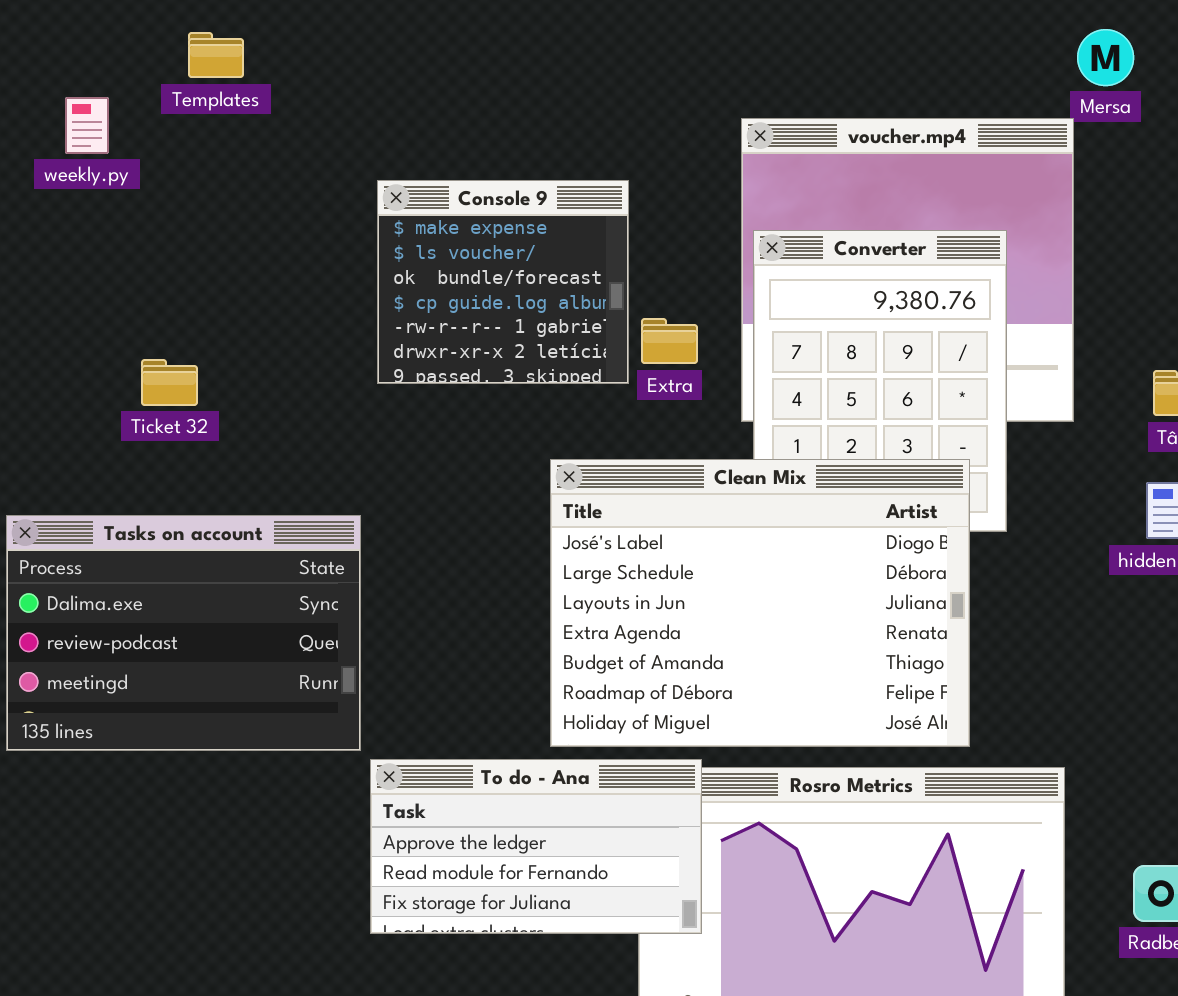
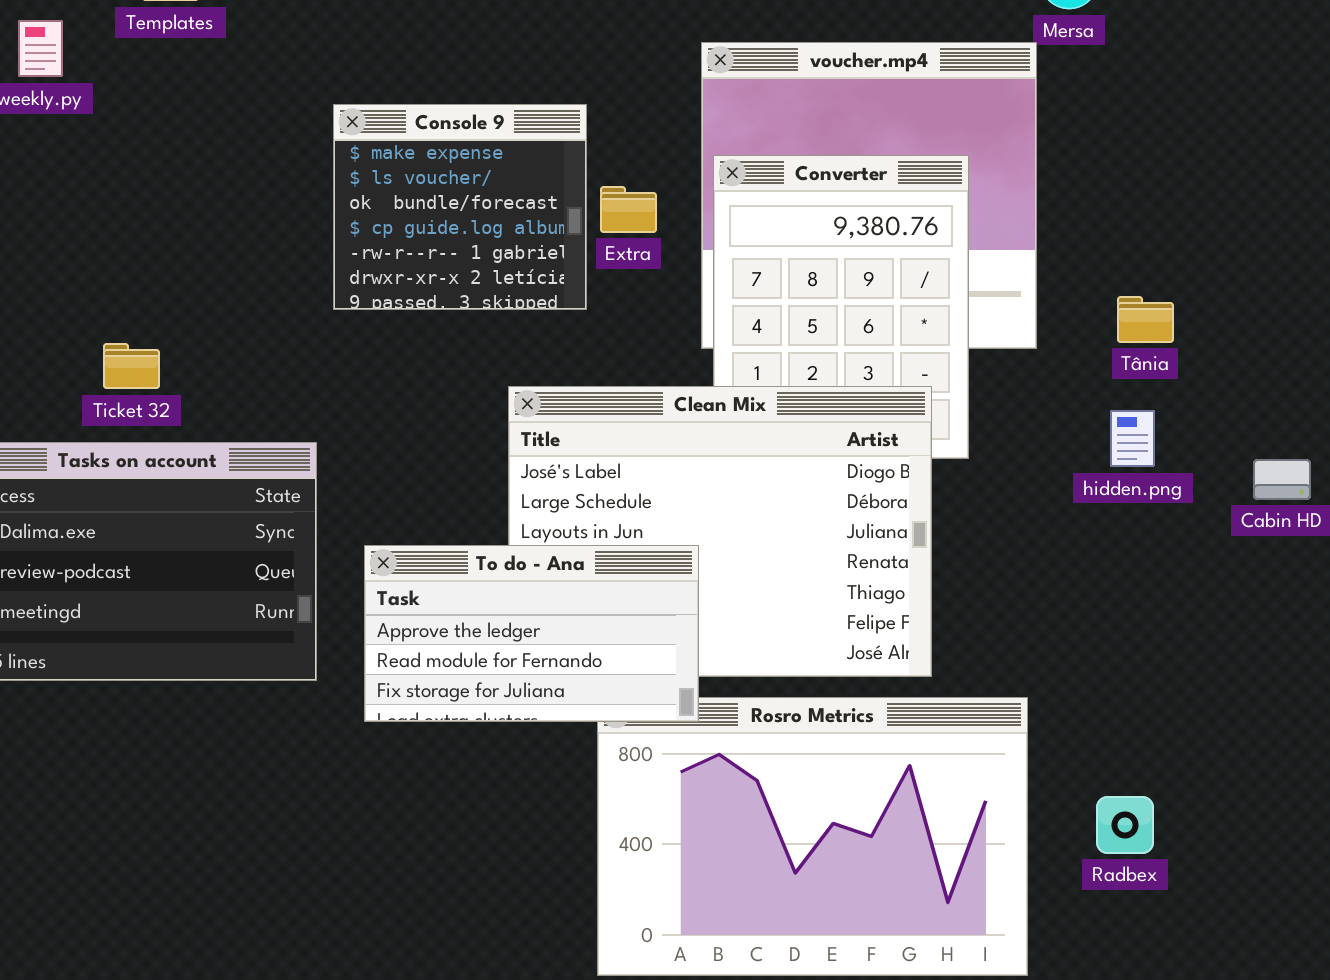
Extra: [641,318,698,364] -> [600,186,657,233], moved
Ticket 32: [141,359,198,406] -> [103,343,160,389], moved
To do - Ana: [370,759,702,934] -> [364,545,699,722], moved

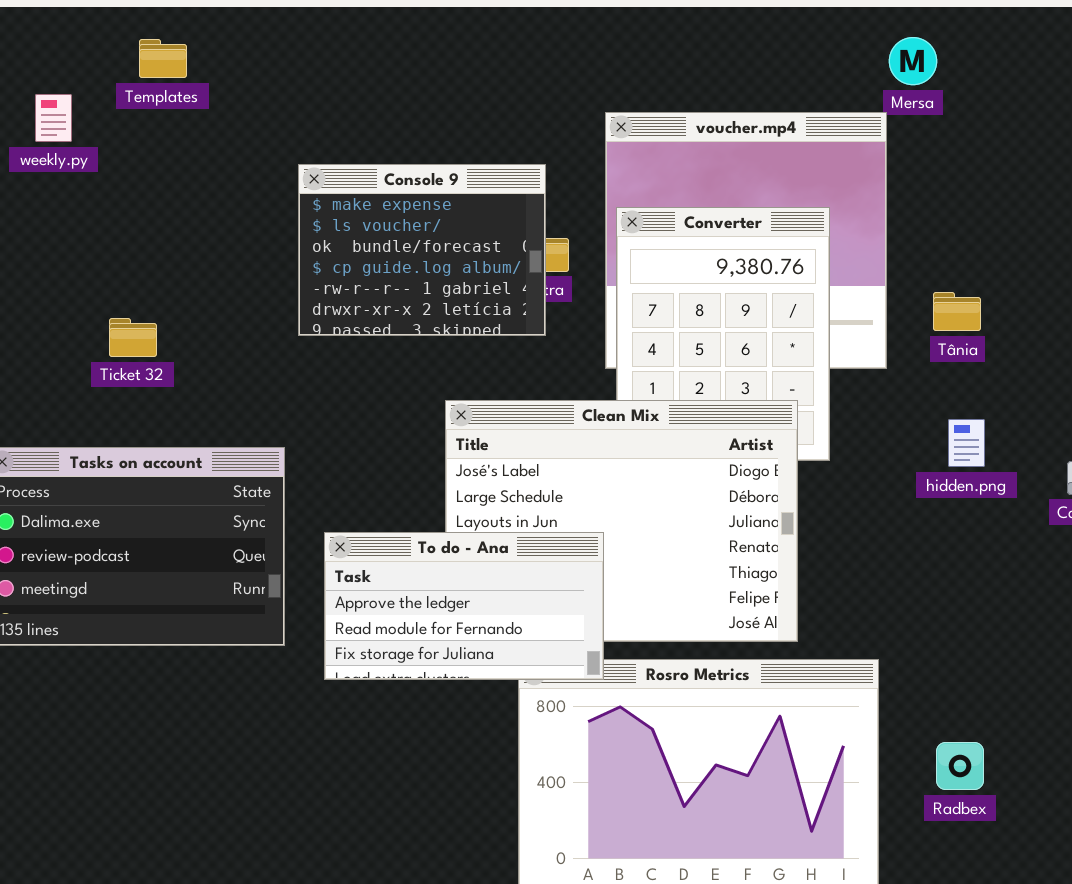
Console 9: [333,104,587,310] -> [298,164,546,336], resized
Tânia: [1117,296,1174,343] -> [933,292,981,331], moved
Ticket 32: [103,343,160,389] -> [109,318,157,357], moved

